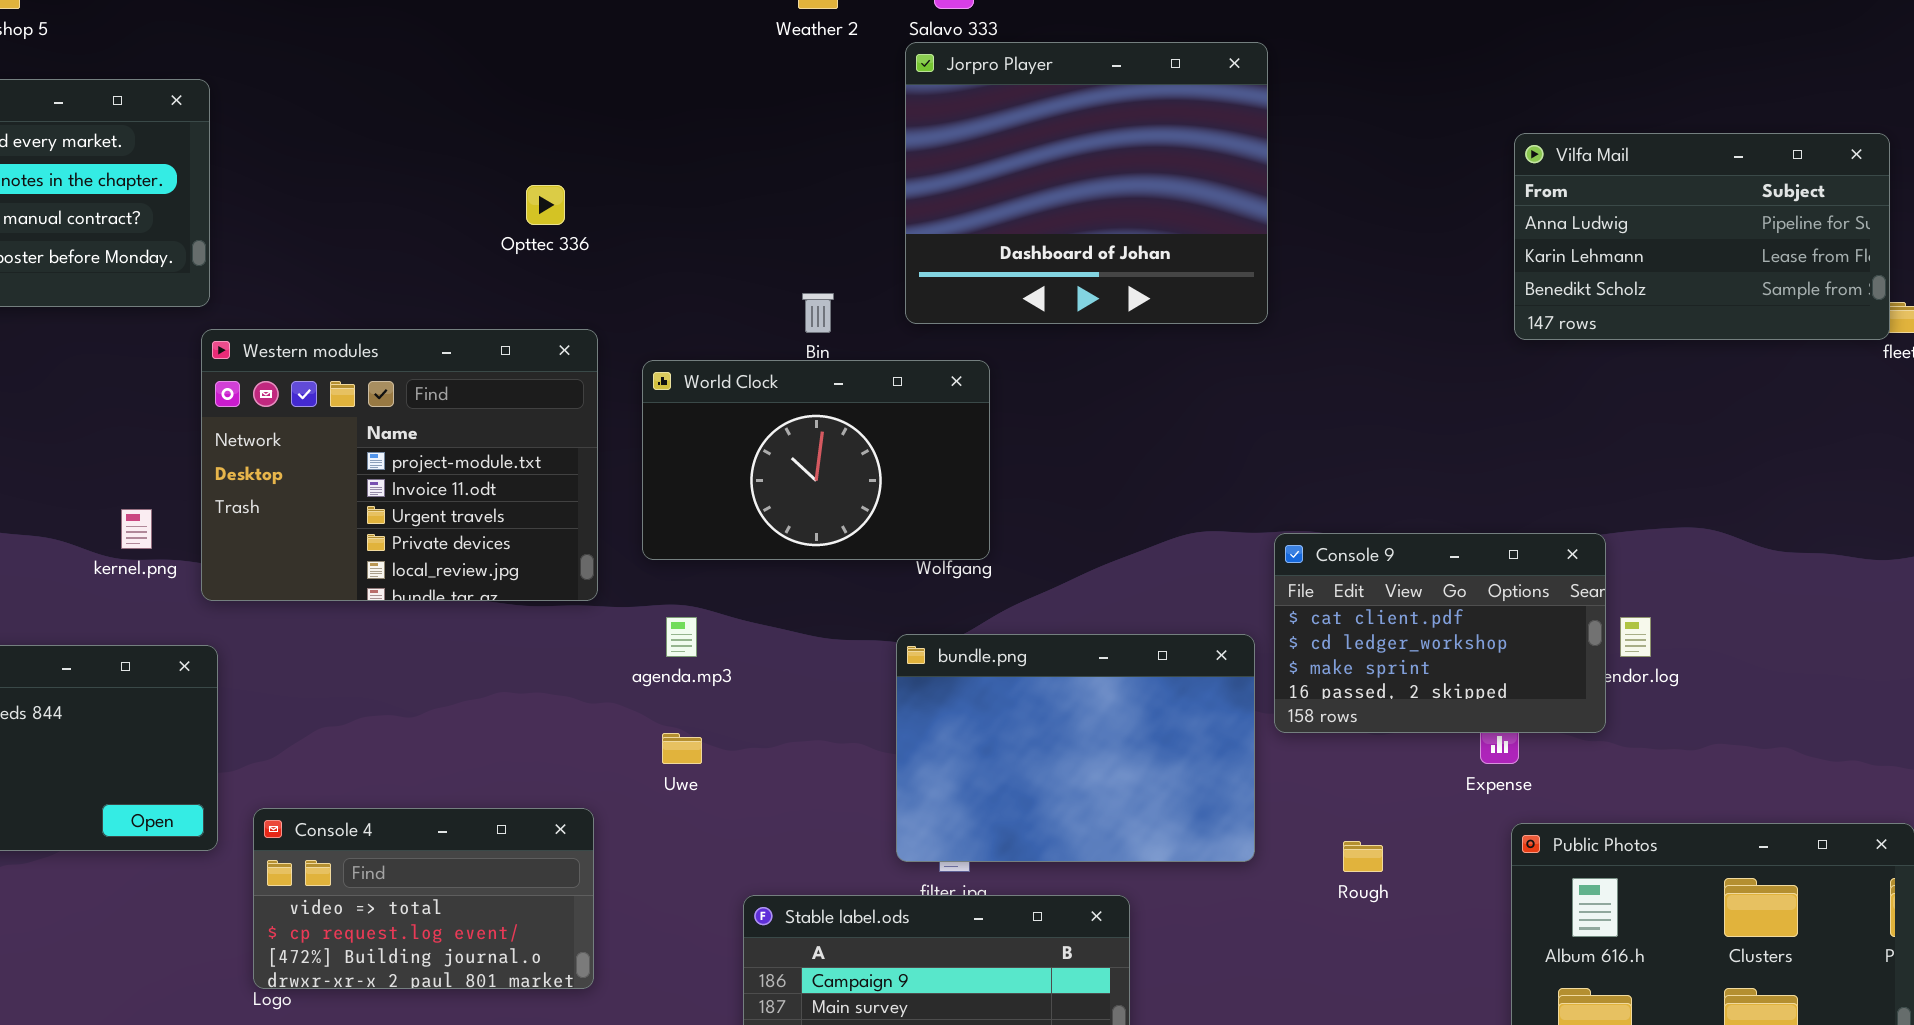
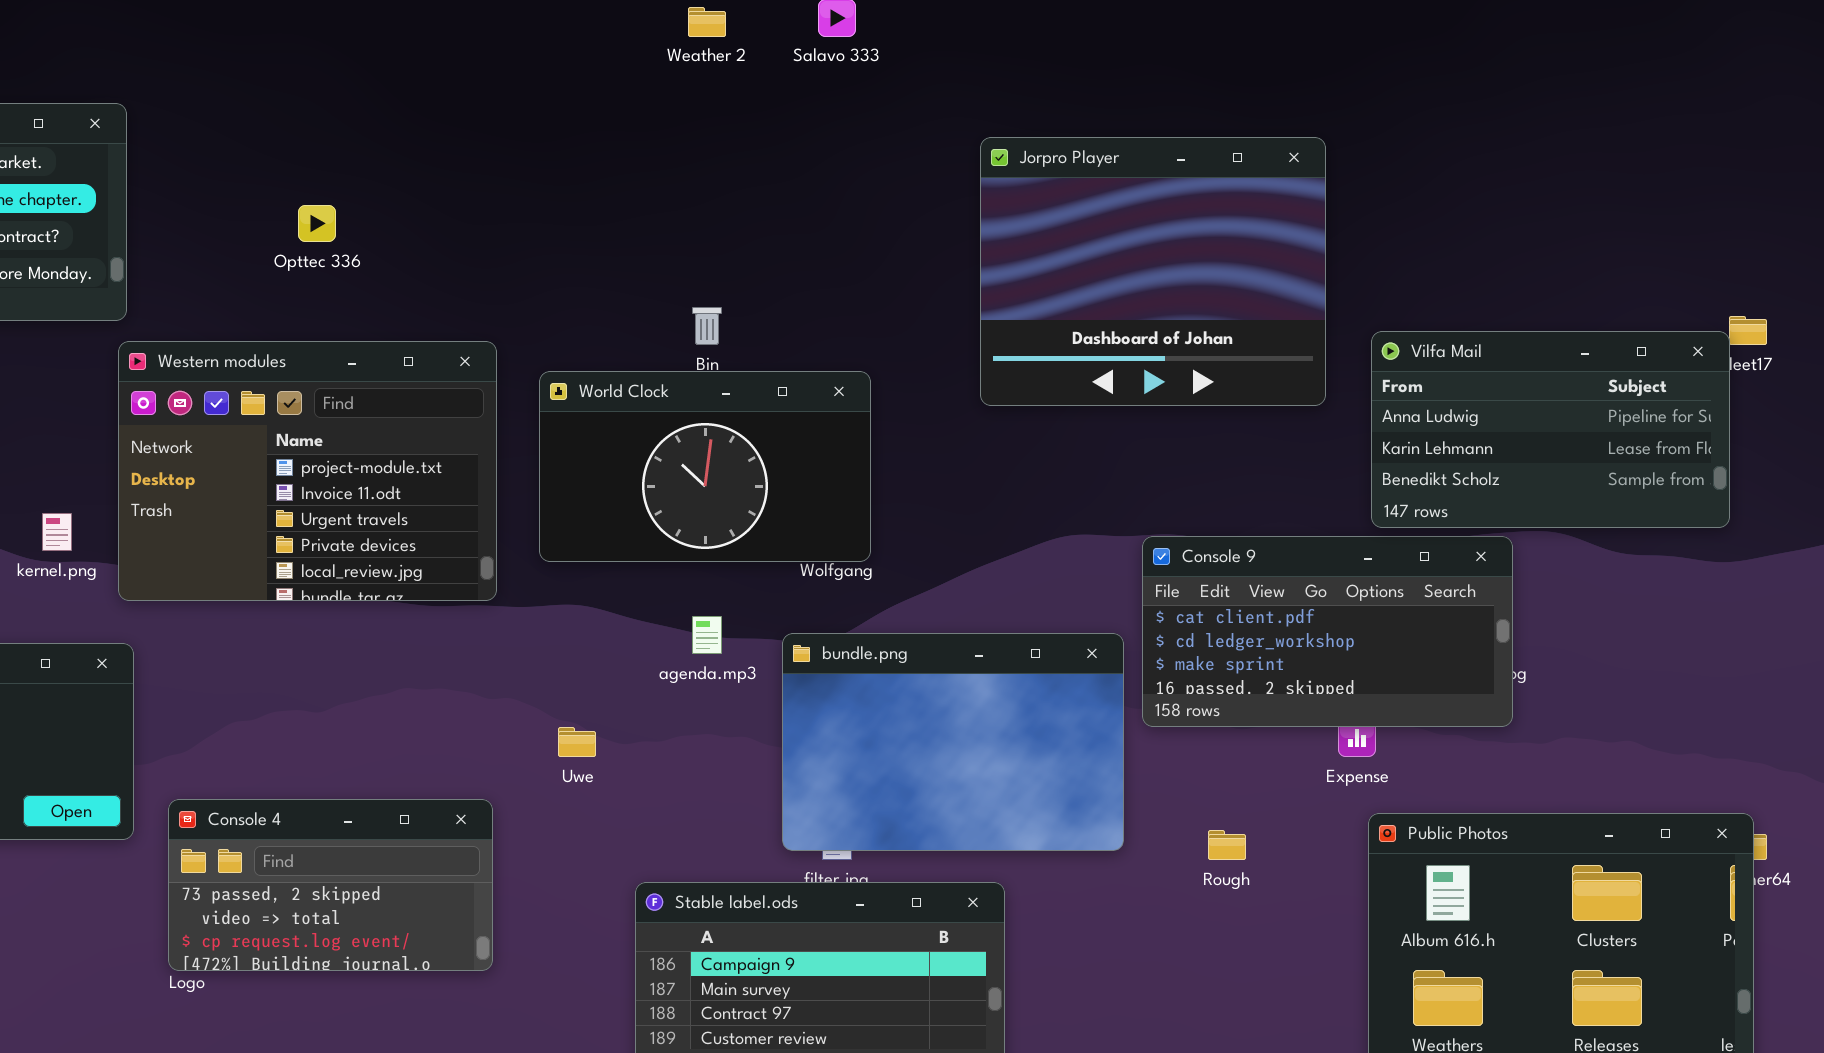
Jorpro Player: [905,42,1268,324] -> [980,137,1326,406], moved
Vilfa Mail: [1514,133,1890,340] -> [1371,331,1730,528], moved
Opttec 336: [526,185,565,225] -> [298,205,336,242], moved
Console 9: [1274,533,1606,733] -> [1142,536,1513,727], resized
agenda.mp3: [666,617,697,657] -> [692,616,722,654], moved
Console 4: [253,808,594,989] -> [168,799,493,971], scrolled up 1 row

